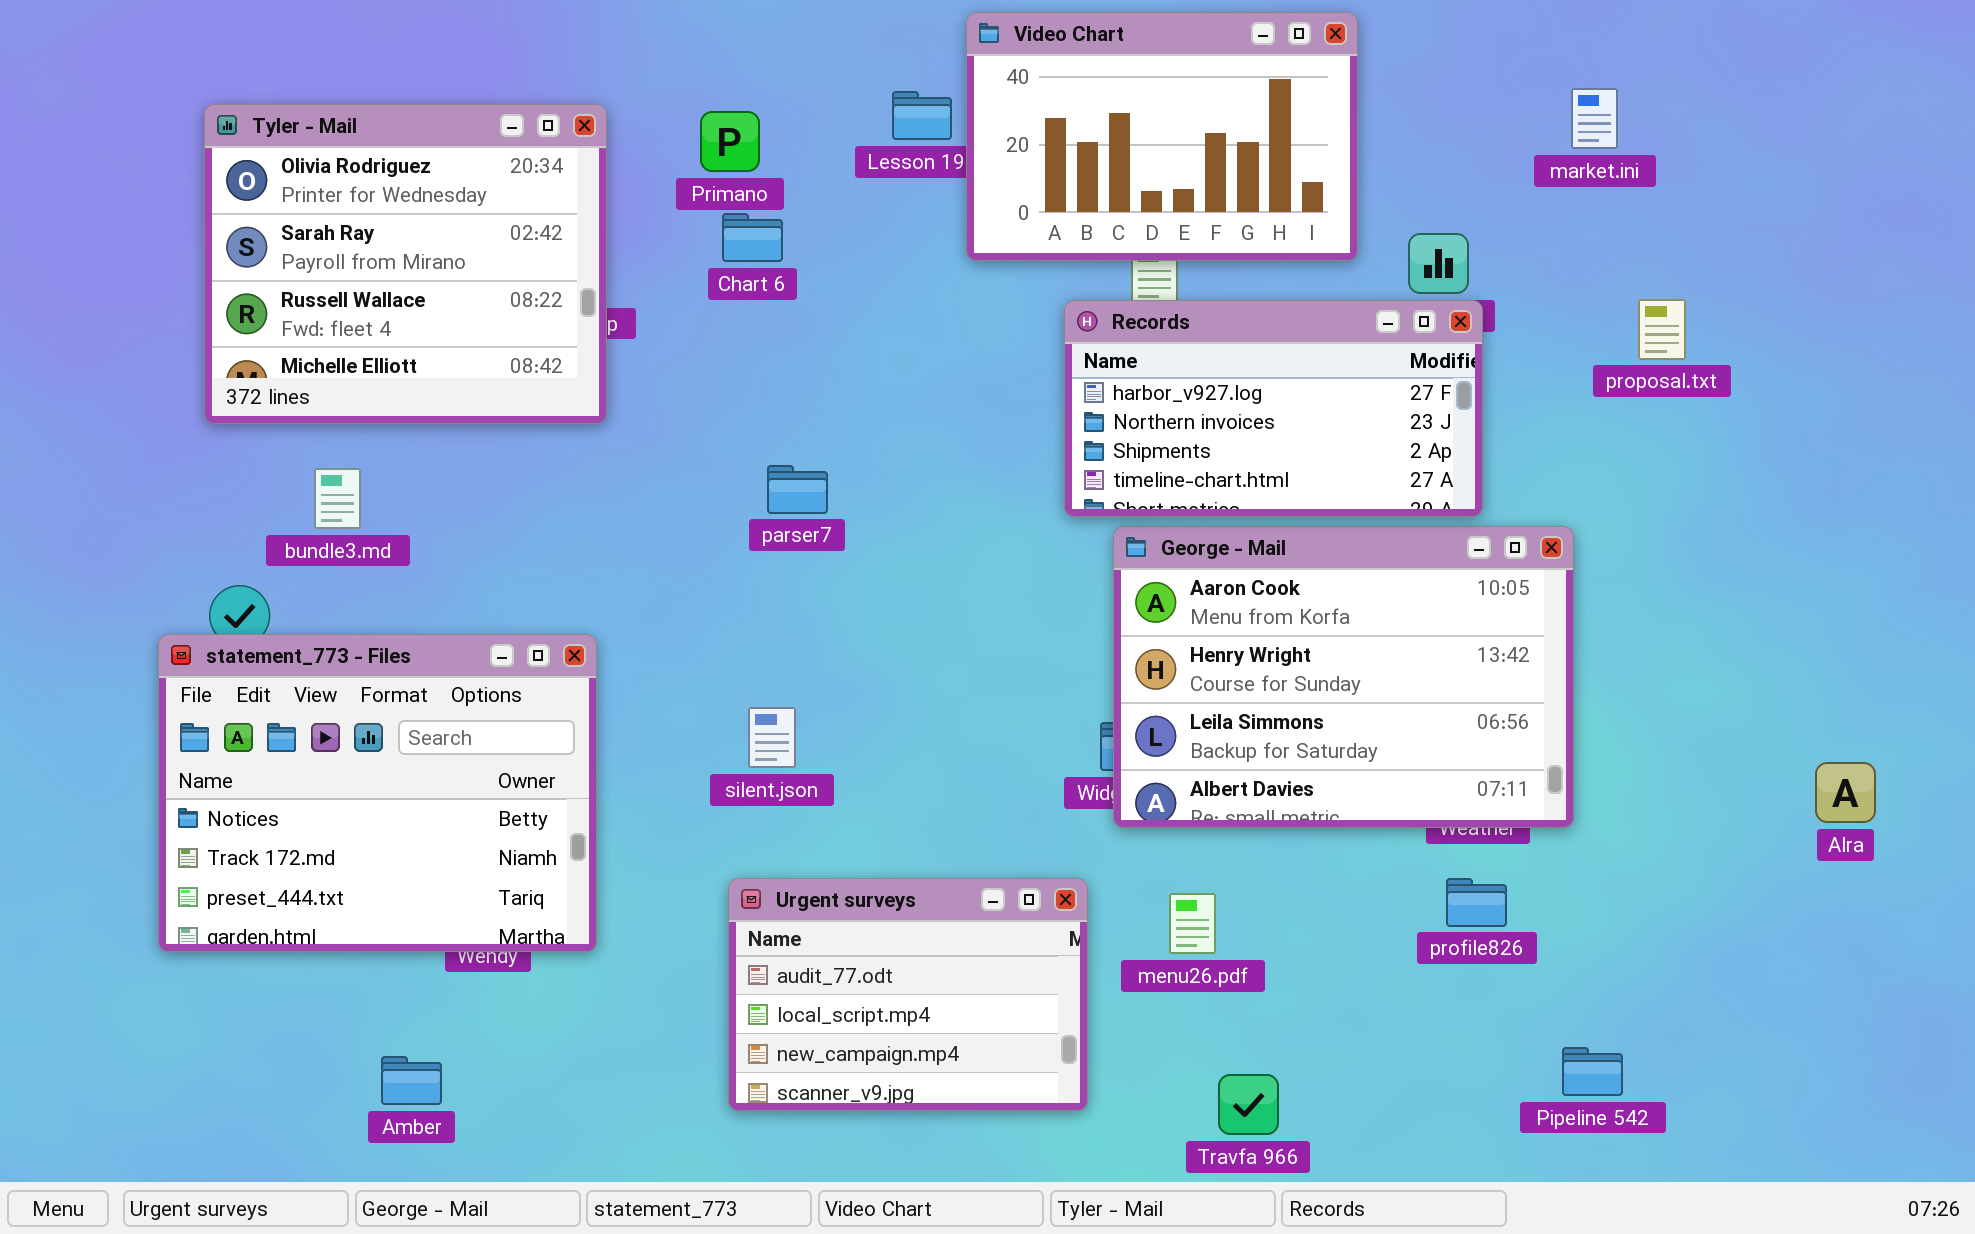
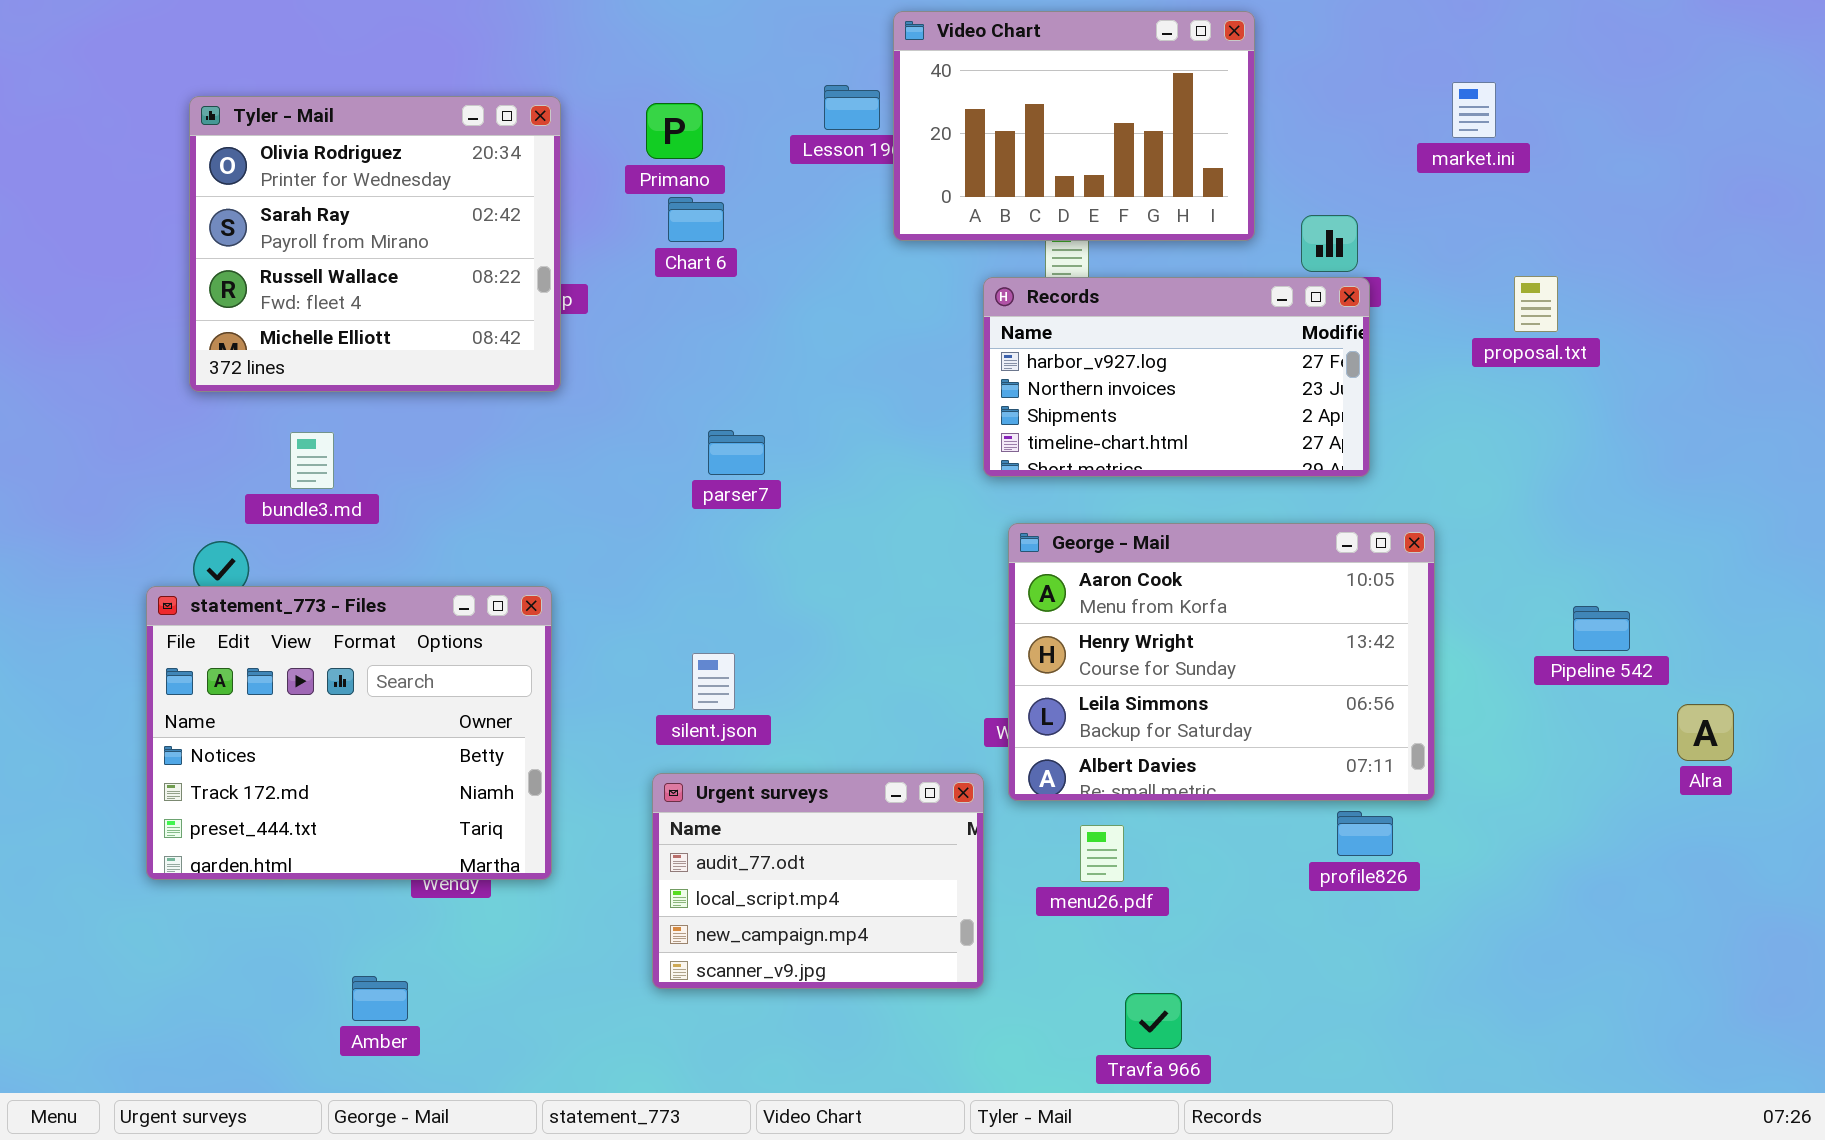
George - Mail: [1113,526,1574,828] -> [1008,523,1435,801], moved
Urgent surveys: [728,878,1088,1111] -> [652,773,984,989], moved
Pipeline 542: [1562,1047,1623,1096] -> [1573,606,1630,651], moved

